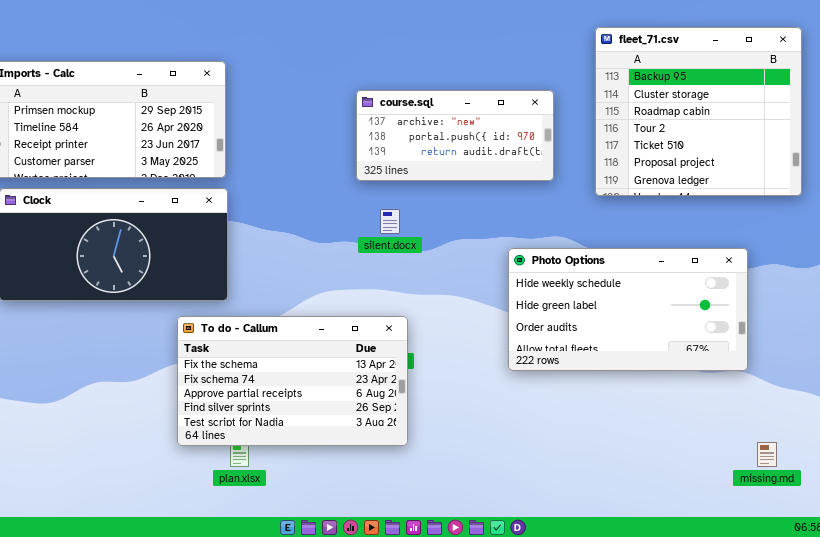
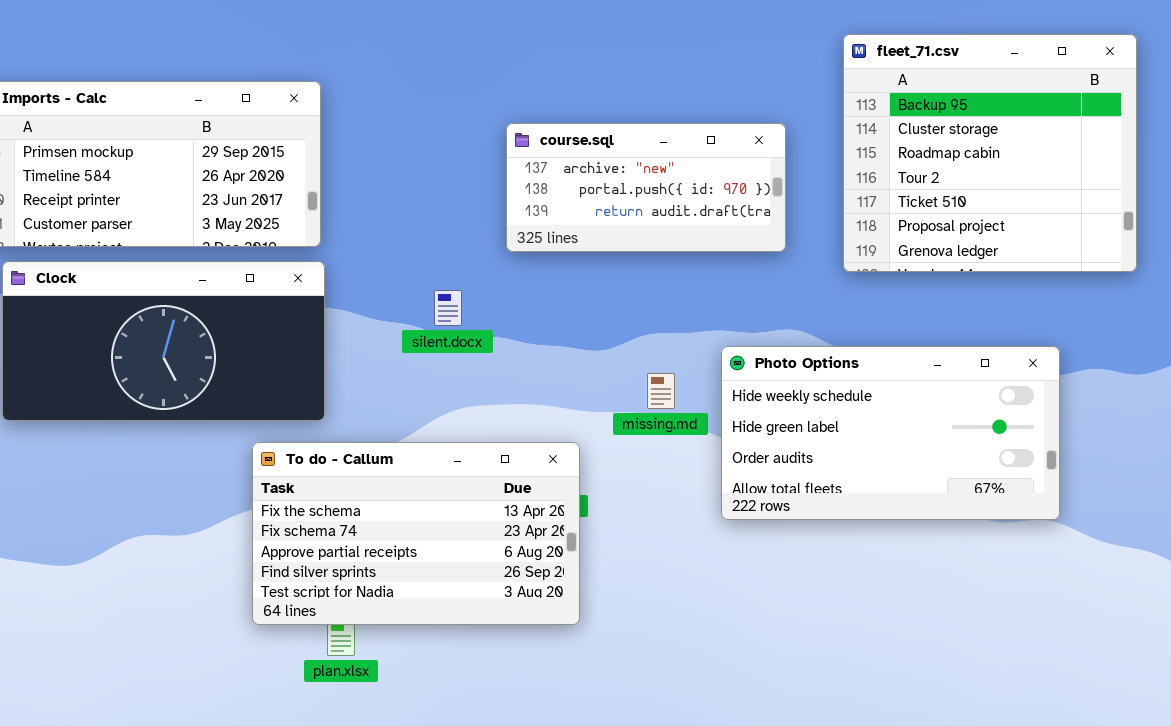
silent.docx: [380,209,400,234] -> [434,290,462,326], moved
missing.md: [757,442,777,467] -> [647,373,675,409], moved

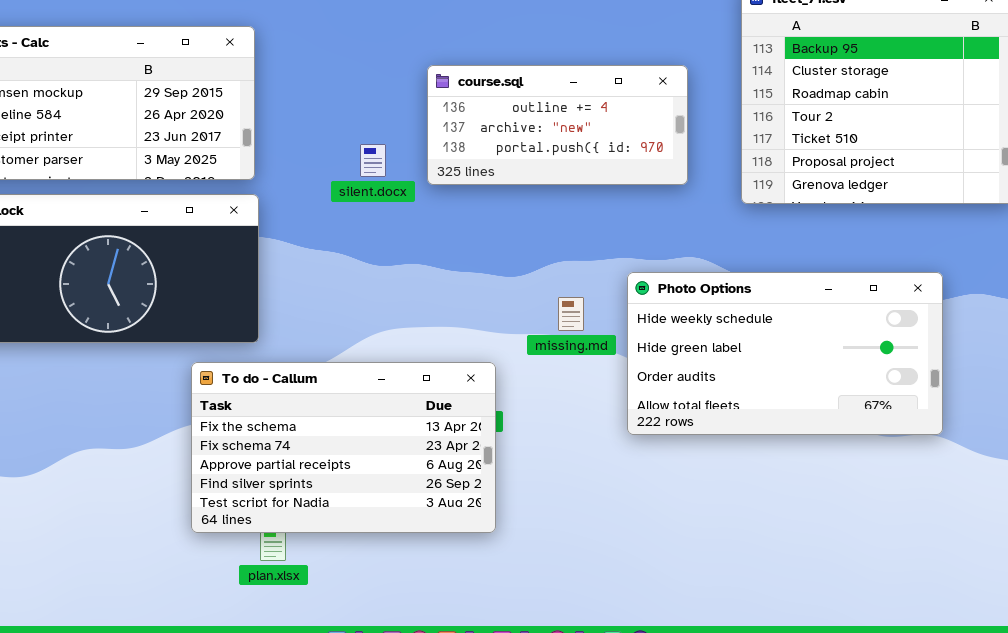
course.sql: [506,123,786,252] -> [427,65,688,185], scrolled up 1 row
silent.docx: [434,290,462,326] -> [360,144,386,177], moved

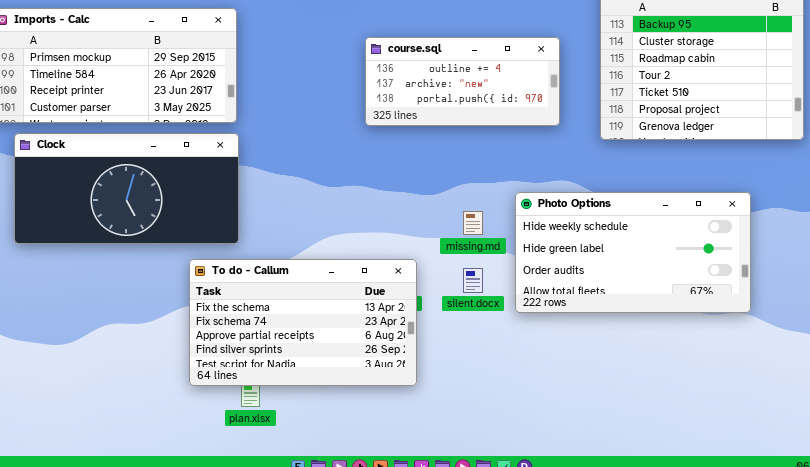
silent.docx: [360,144,386,177] -> [463,268,483,293], moved

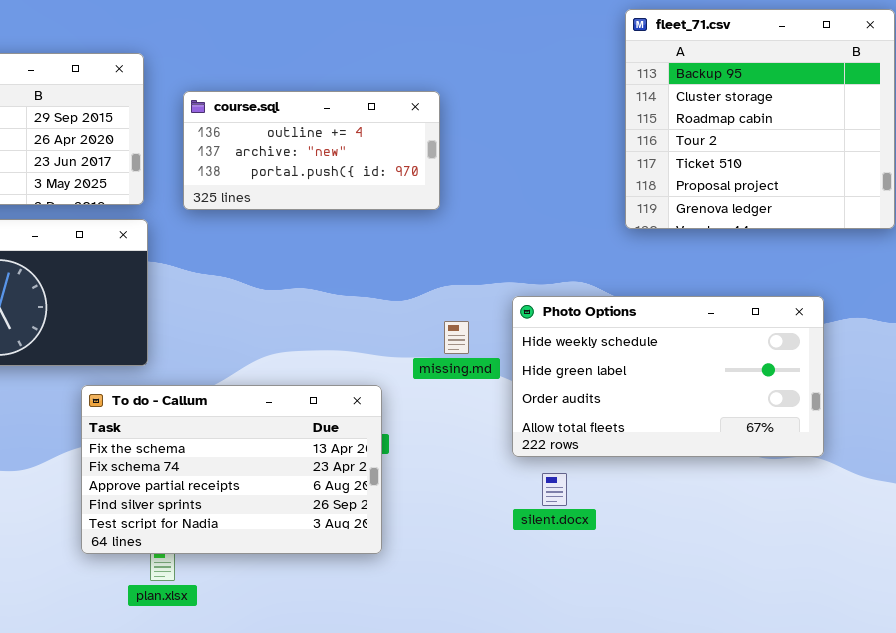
course.sql: [365,37,560,126] -> [183,91,440,210], moved
silent.docx: [463,268,483,293] -> [542,473,567,506], moved

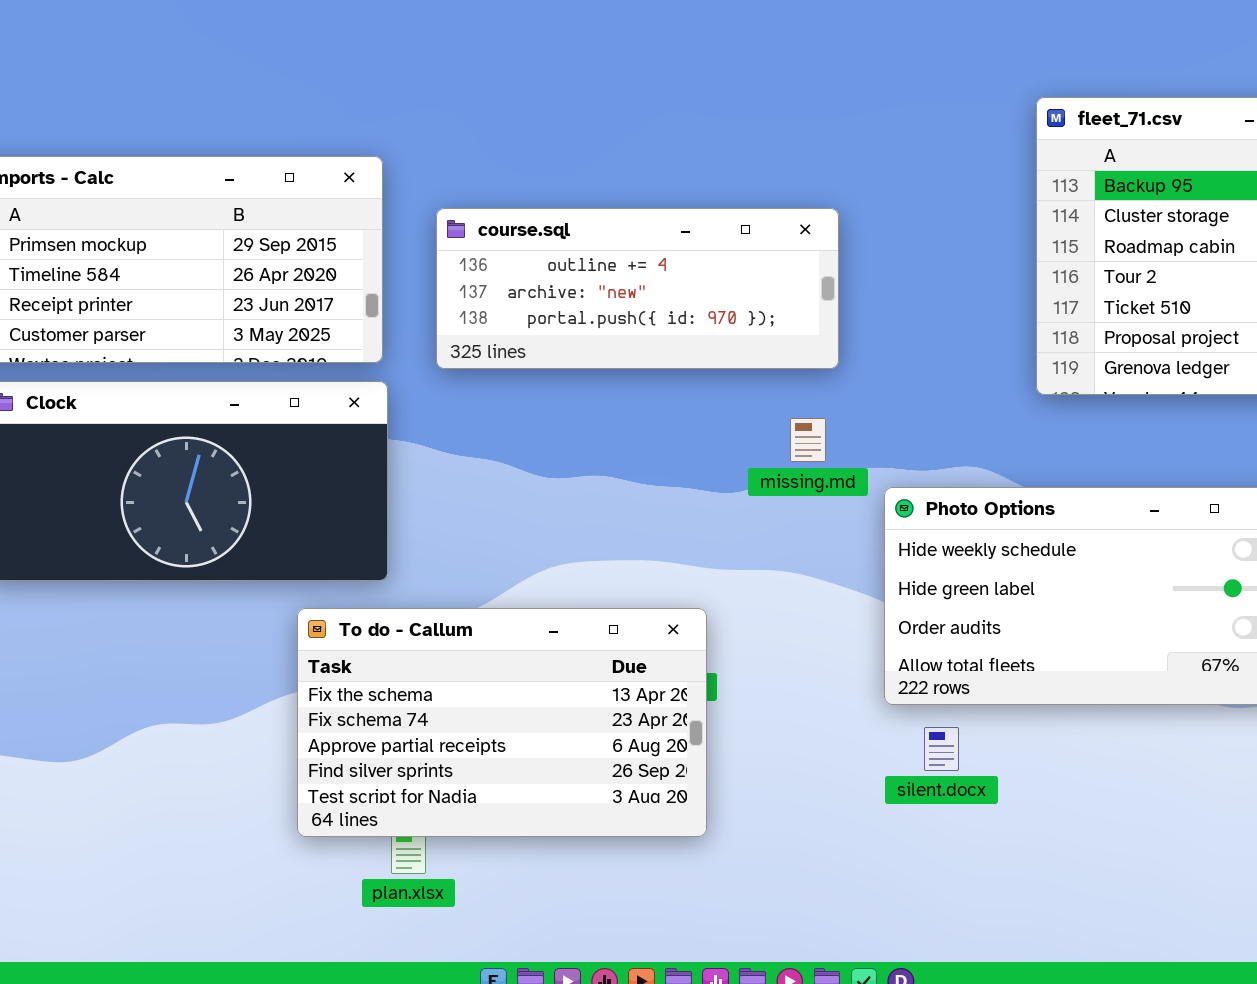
course.sql: [183,91,440,210] -> [436,208,839,369], resized
missing.md: [444,321,469,354] -> [790,418,826,462], moved

